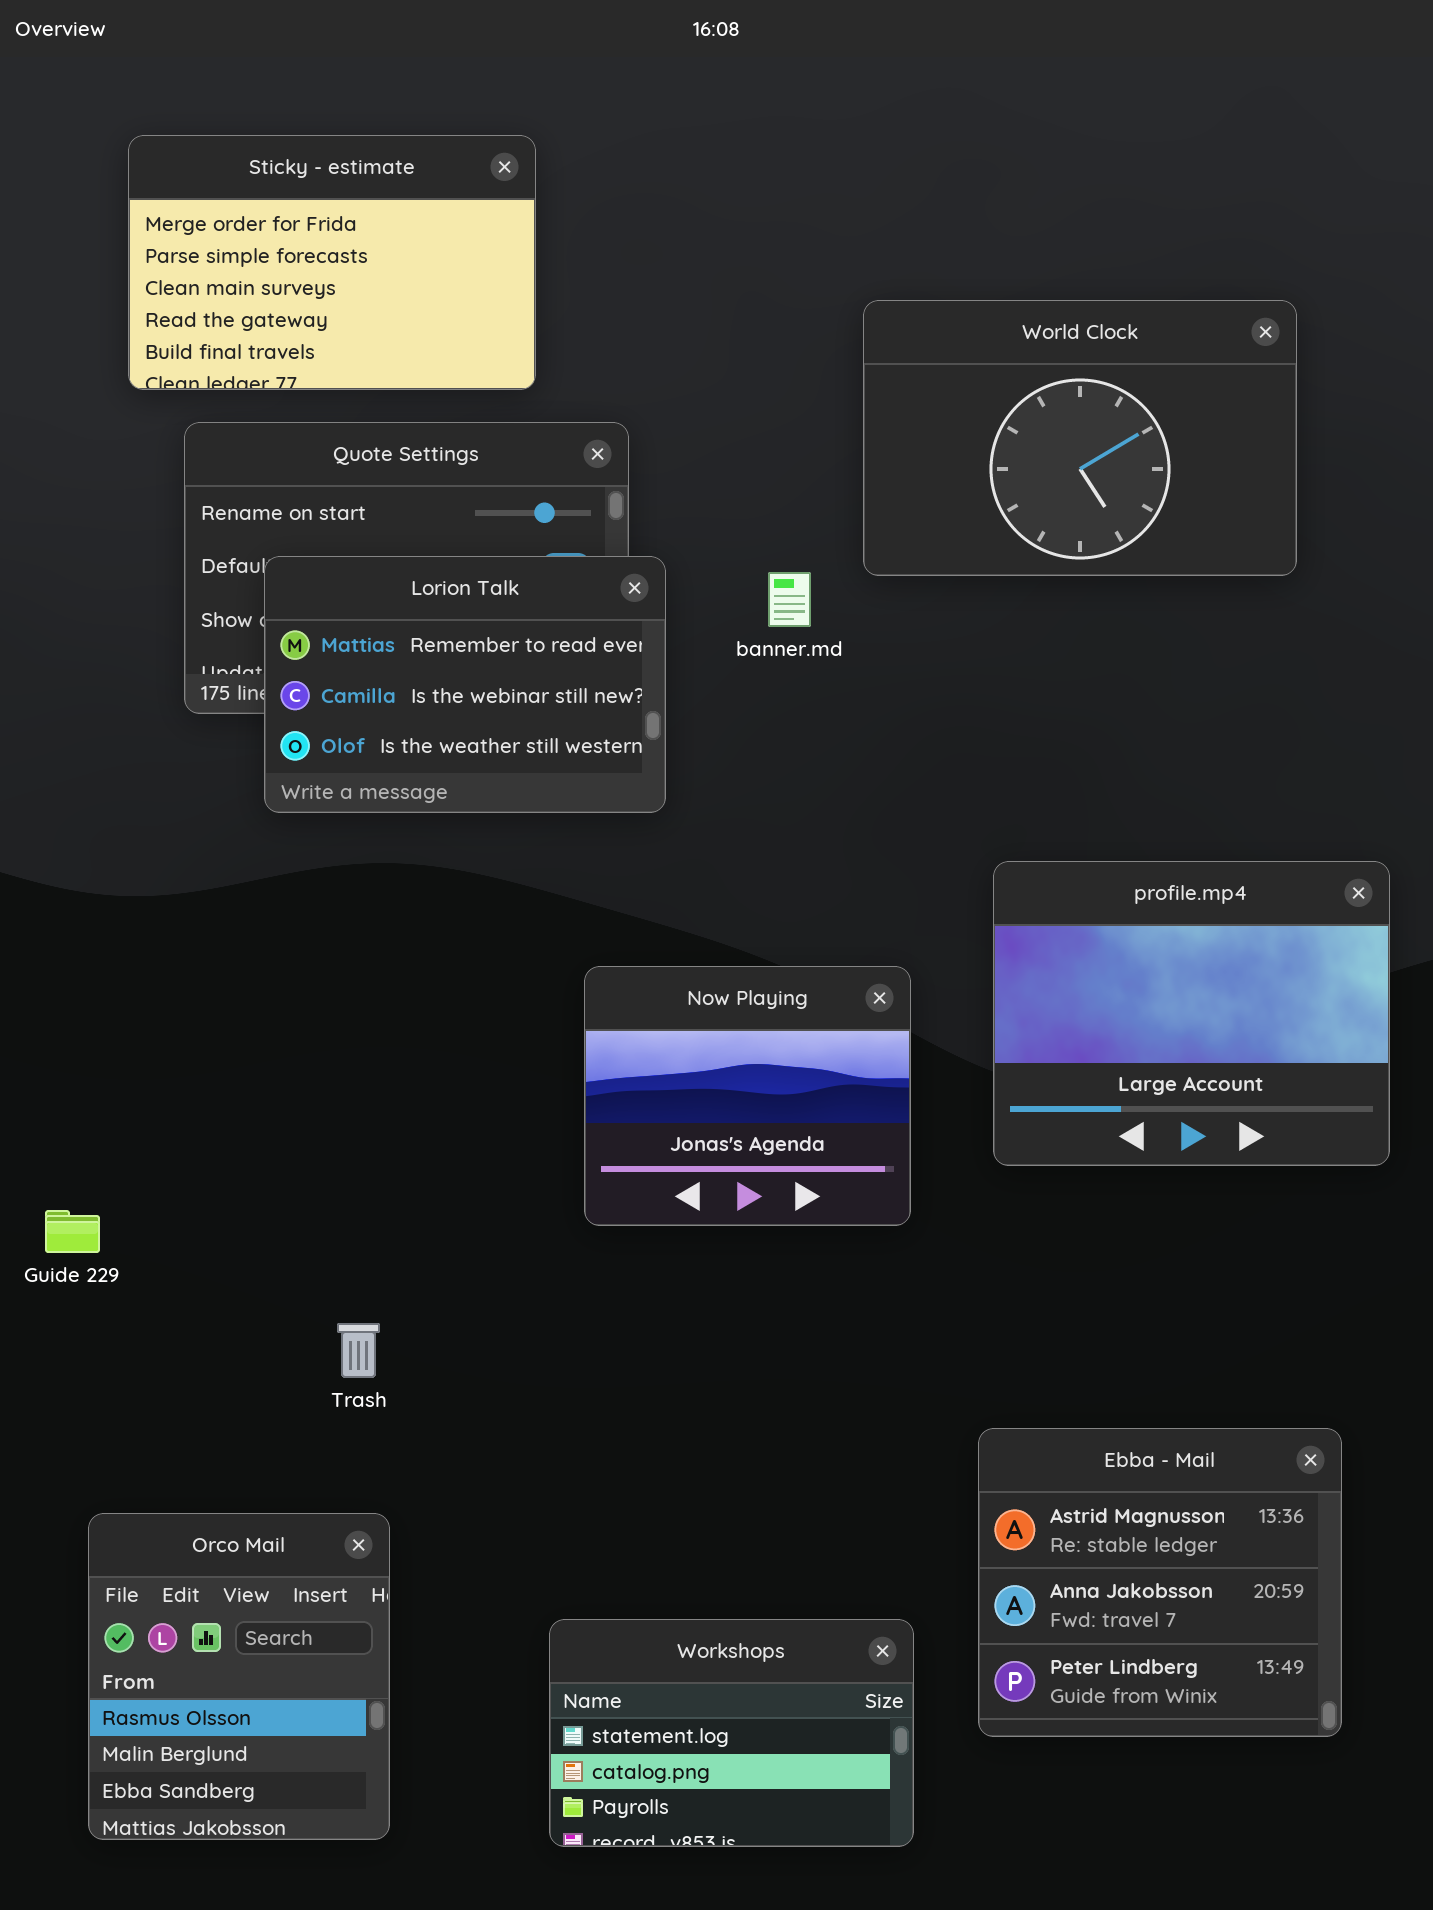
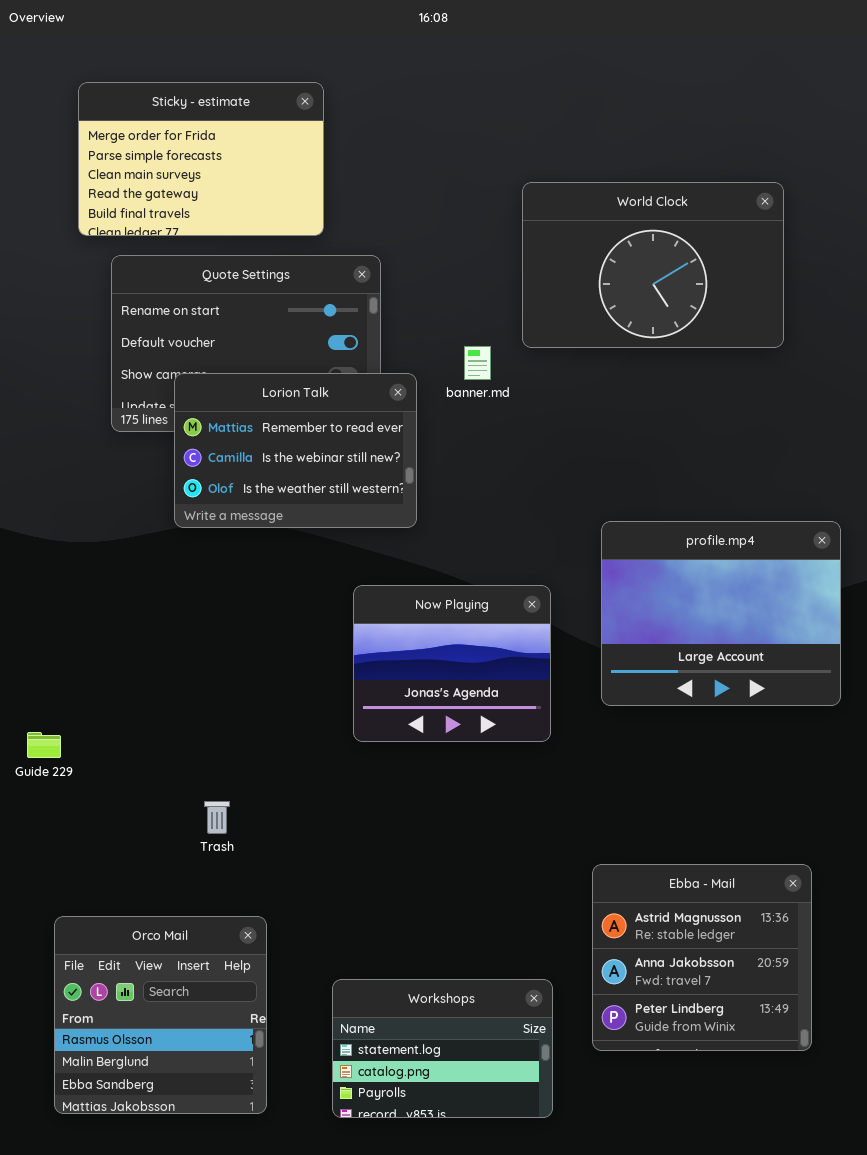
Lorion Talk: [264,556,666,813] -> [174,373,417,528], moved
Orco Mail: [88,1513,390,1840] -> [54,916,267,1114], resized

